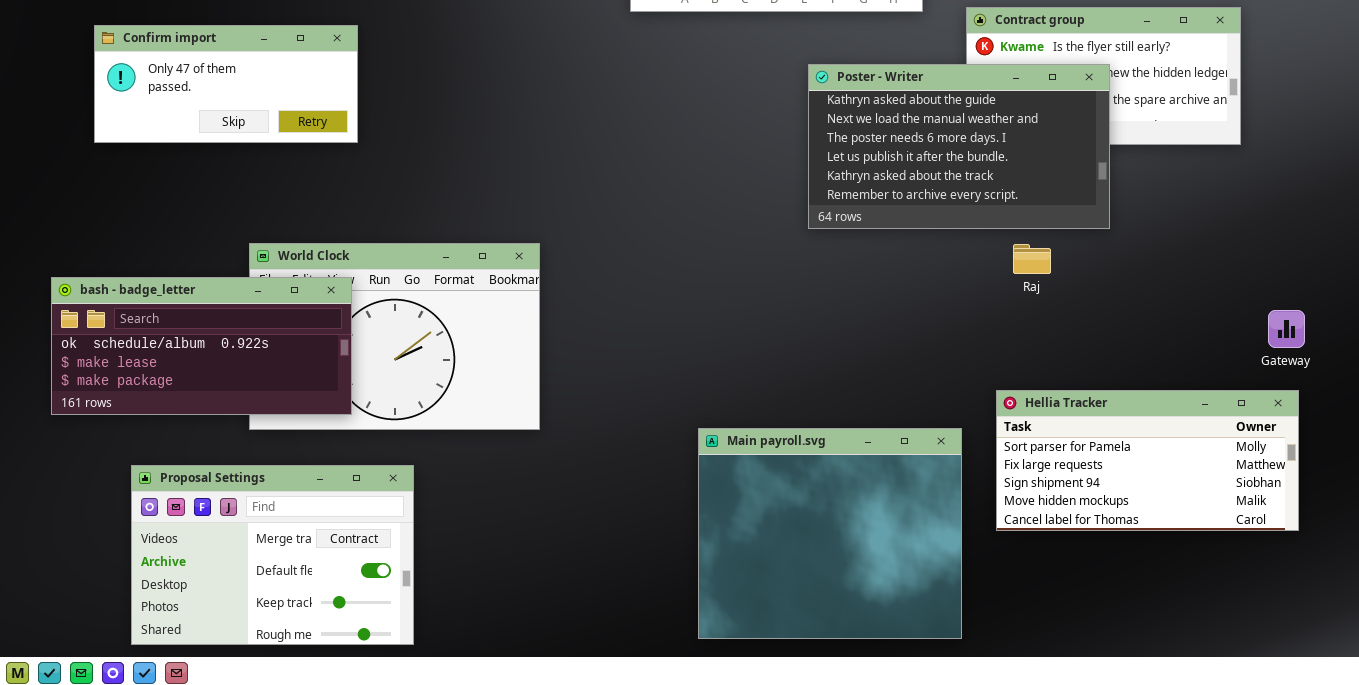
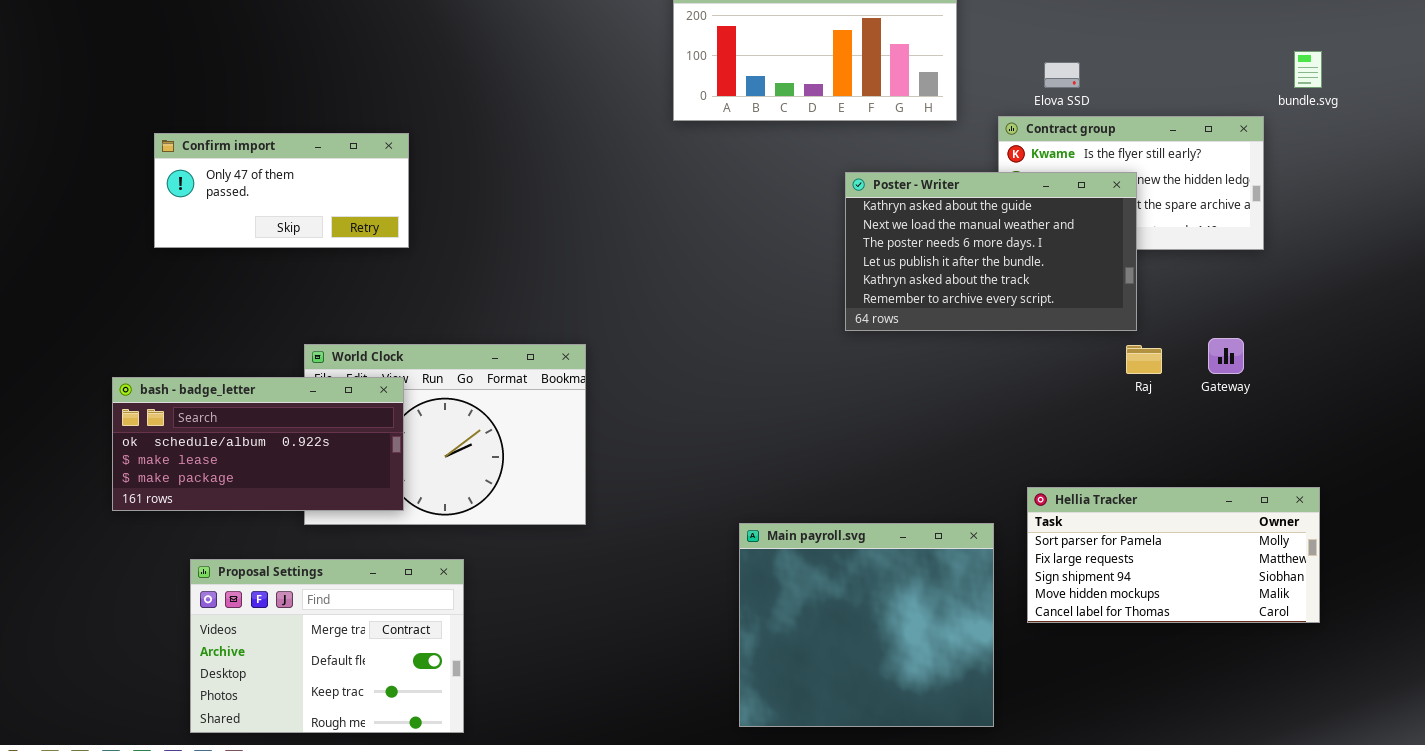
Raj: [1013,244,1051,274] -> [1126,345,1162,374], moved
Gateway: [1268,310,1305,348] -> [1208,338,1244,374], moved

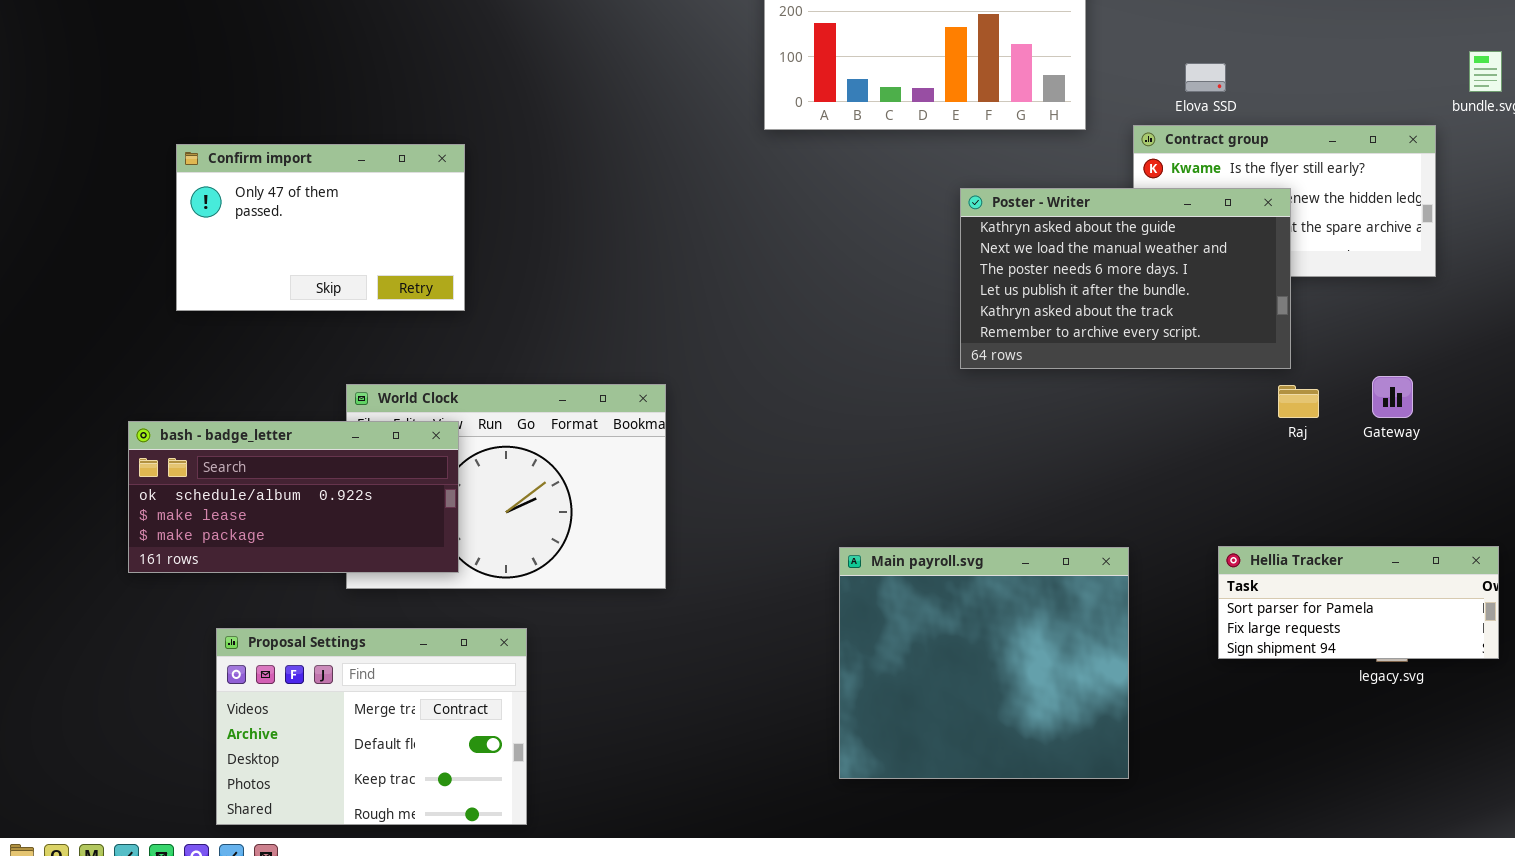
Confirm import: [154,133,409,248] -> [176,144,465,311], resized
Hellia Tracker: [1027,487,1320,623] -> [1218,546,1499,659], resized
Main payroll.svg: [739,523,994,727] -> [839,547,1129,779], moved

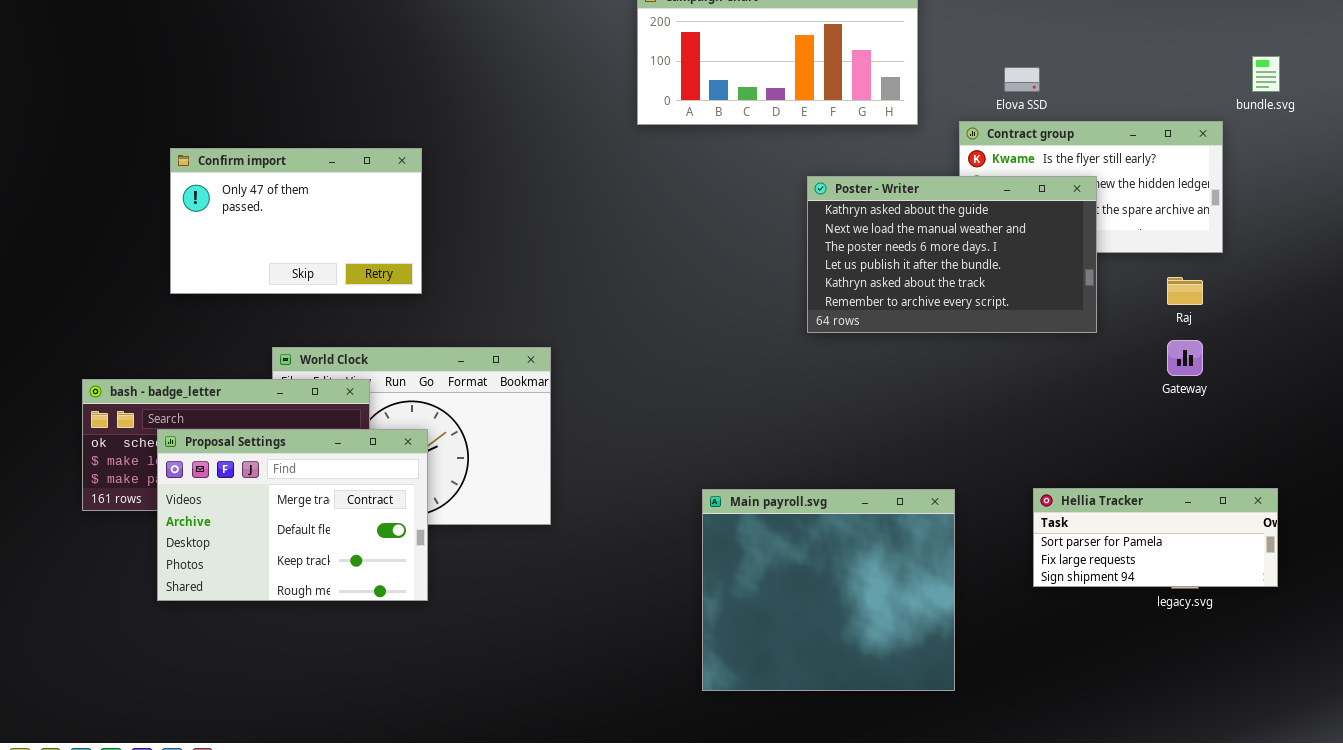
Confirm import: [176,144,465,311] -> [170,148,422,294], moved
Raj: [1278,385,1319,418] -> [1167,277,1203,305], moved
Proposal Settings: [216,628,527,825] -> [157,429,428,601], moved

